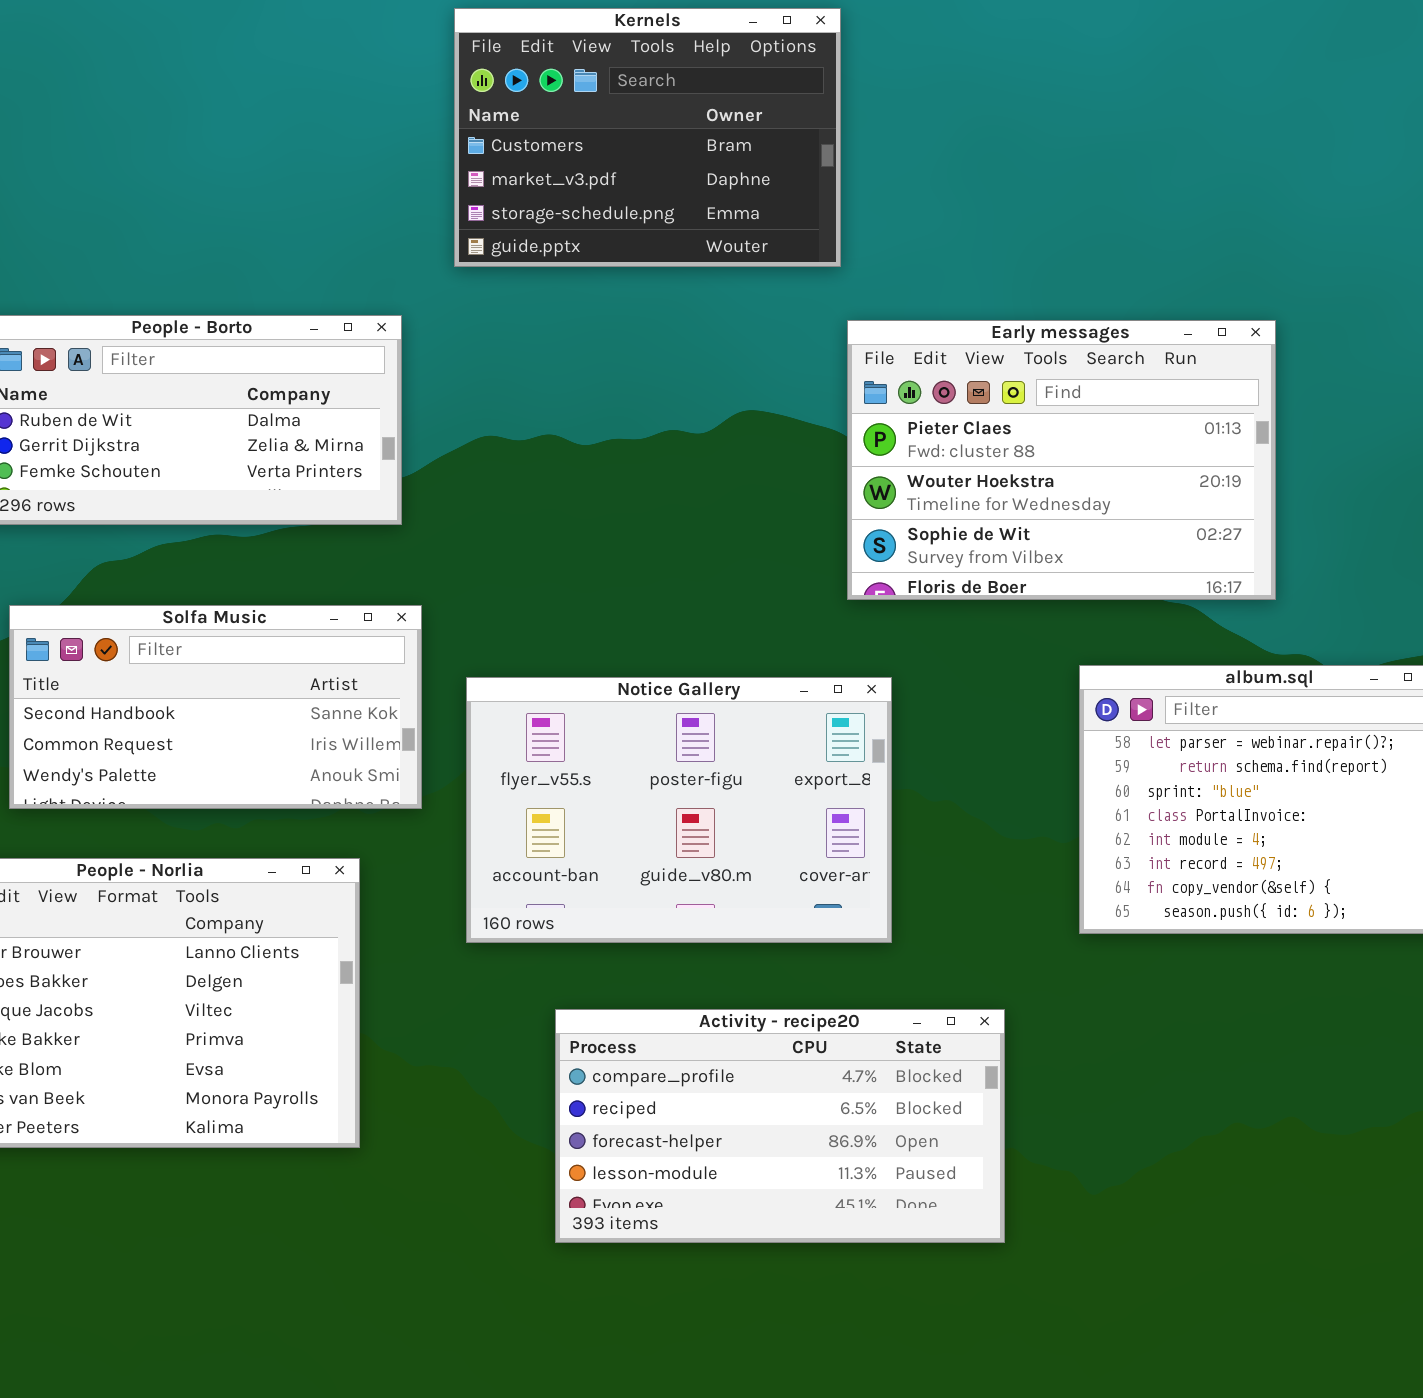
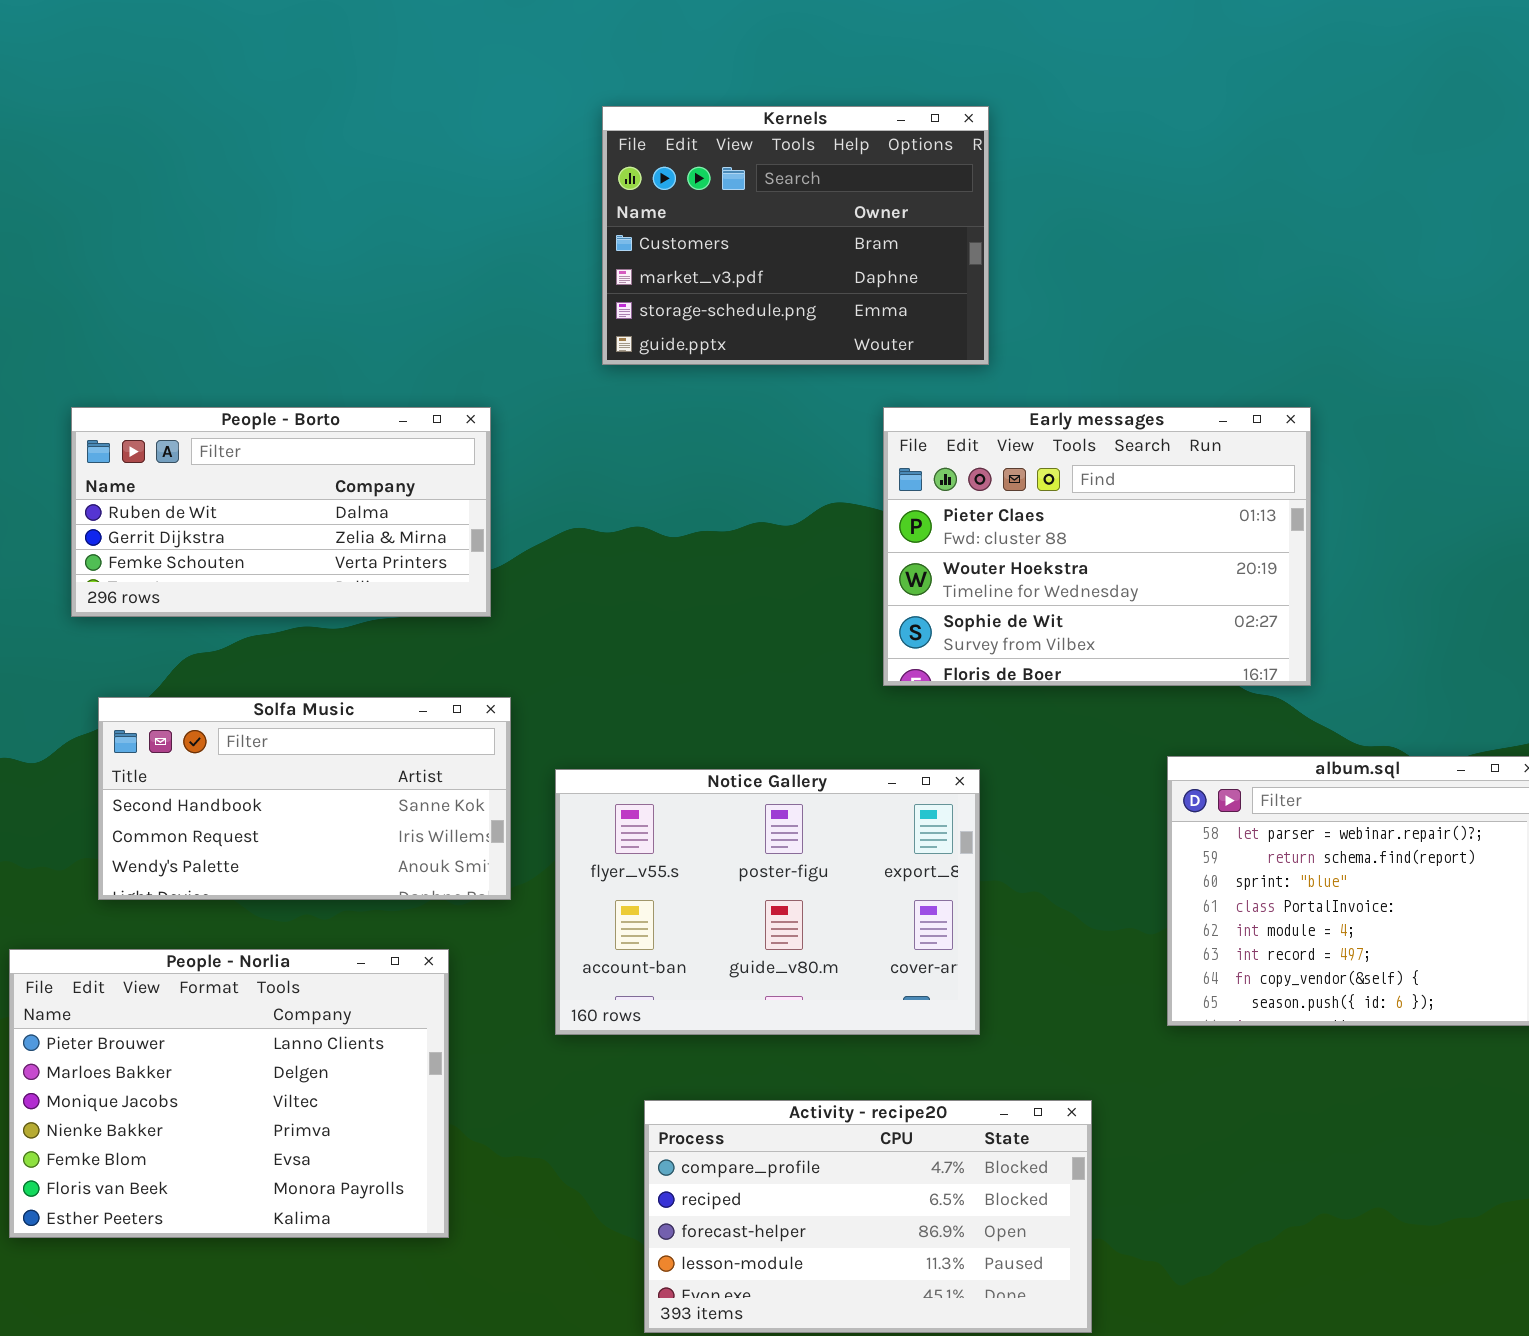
Kernels: [454,8,841,267] -> [602,106,989,365], moved
Early messages: [847,320,1276,600] -> [883,407,1311,686], moved

